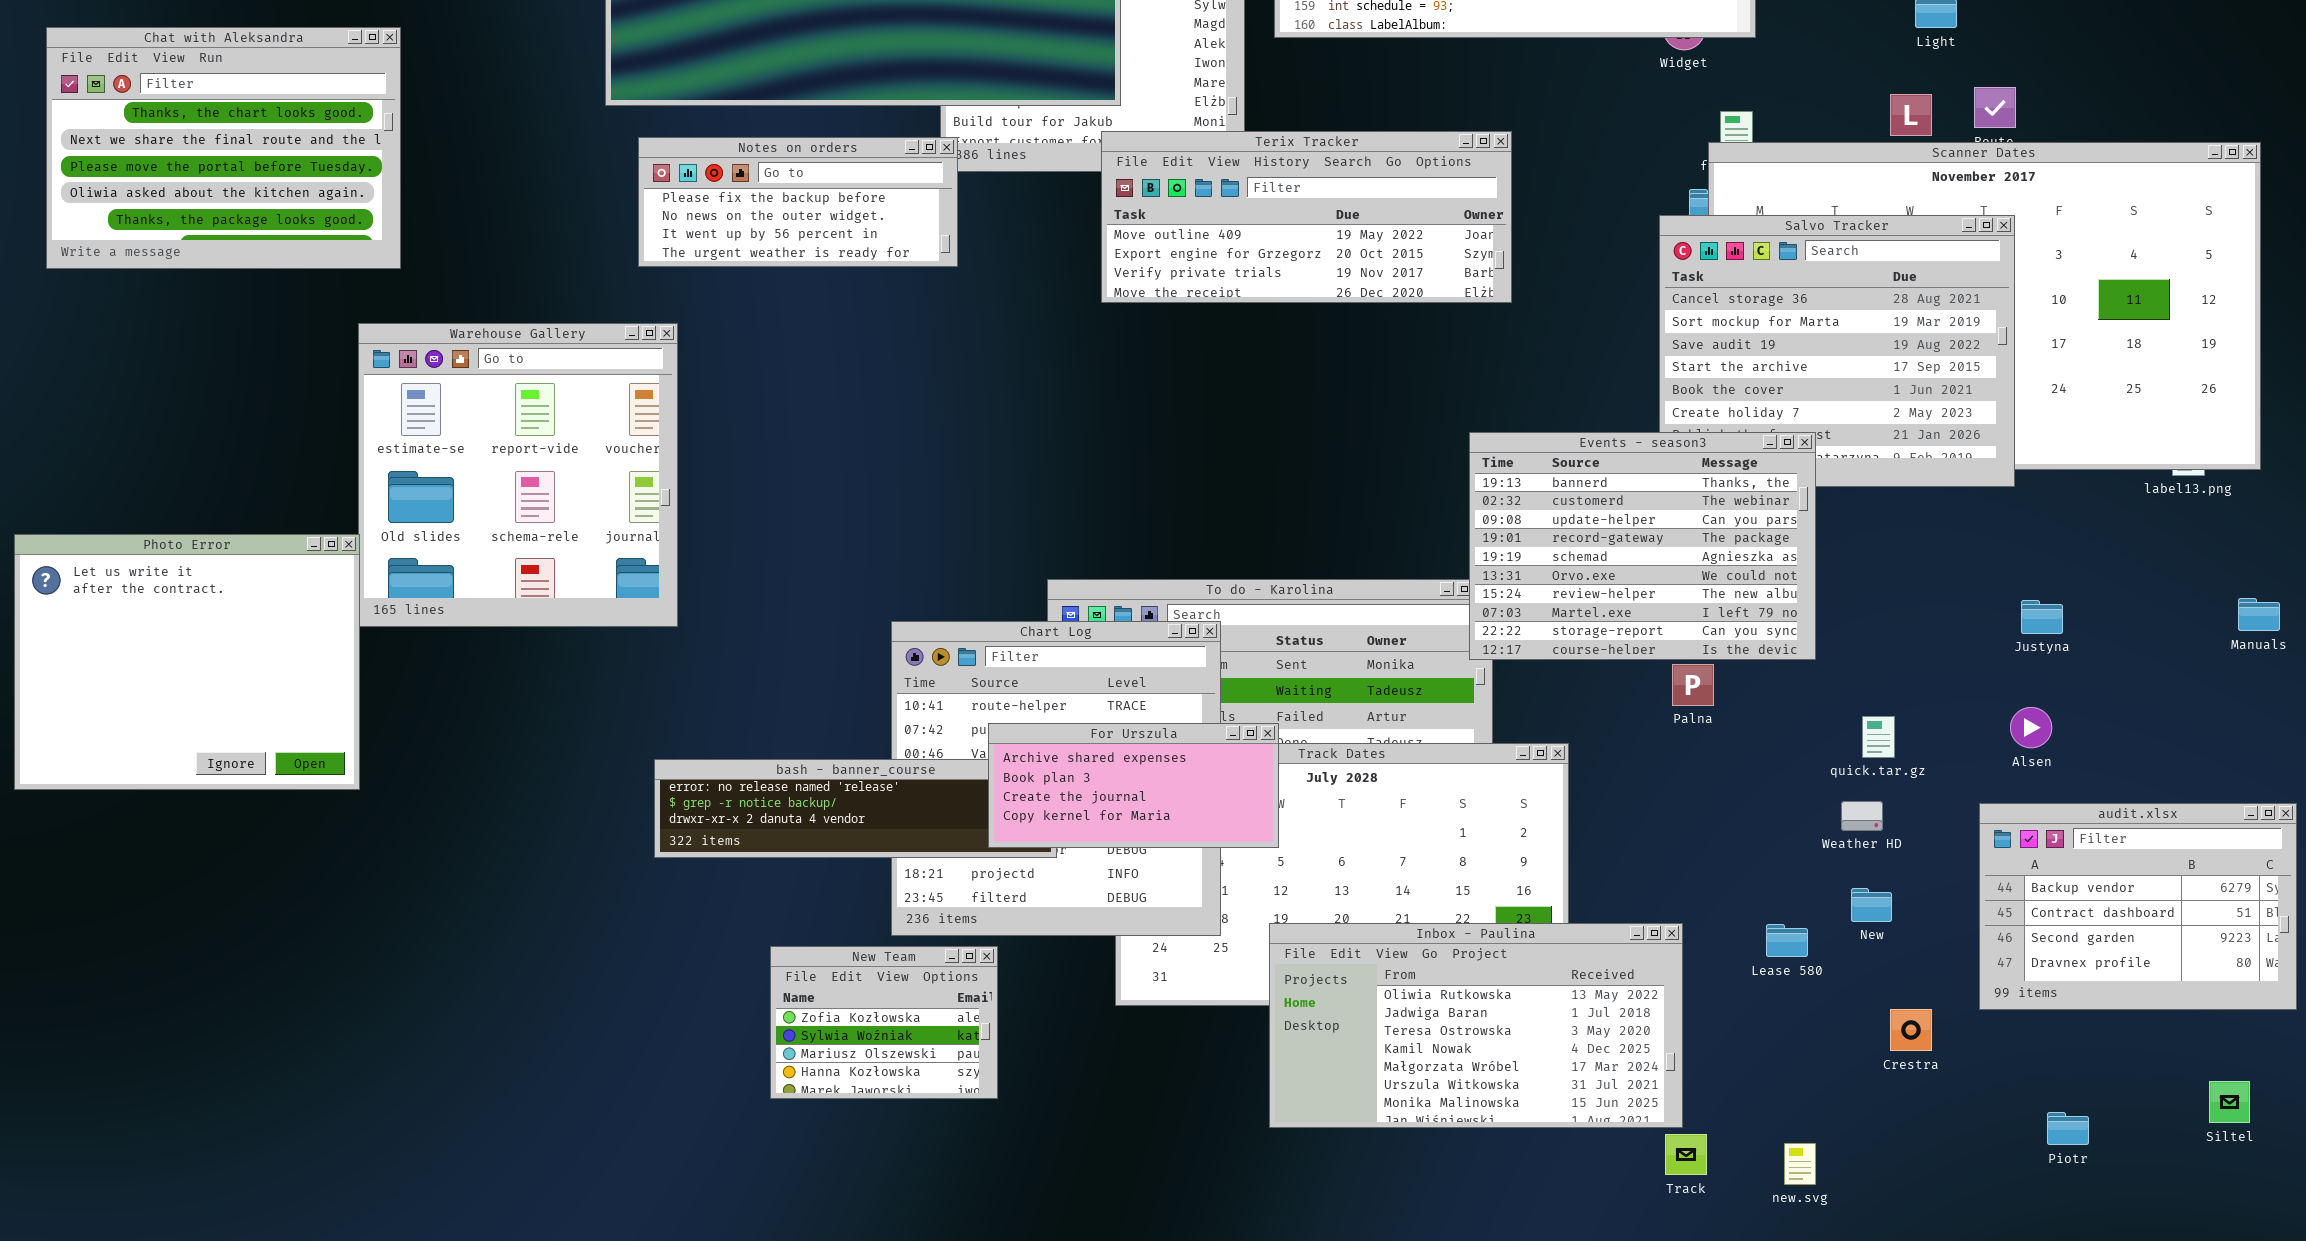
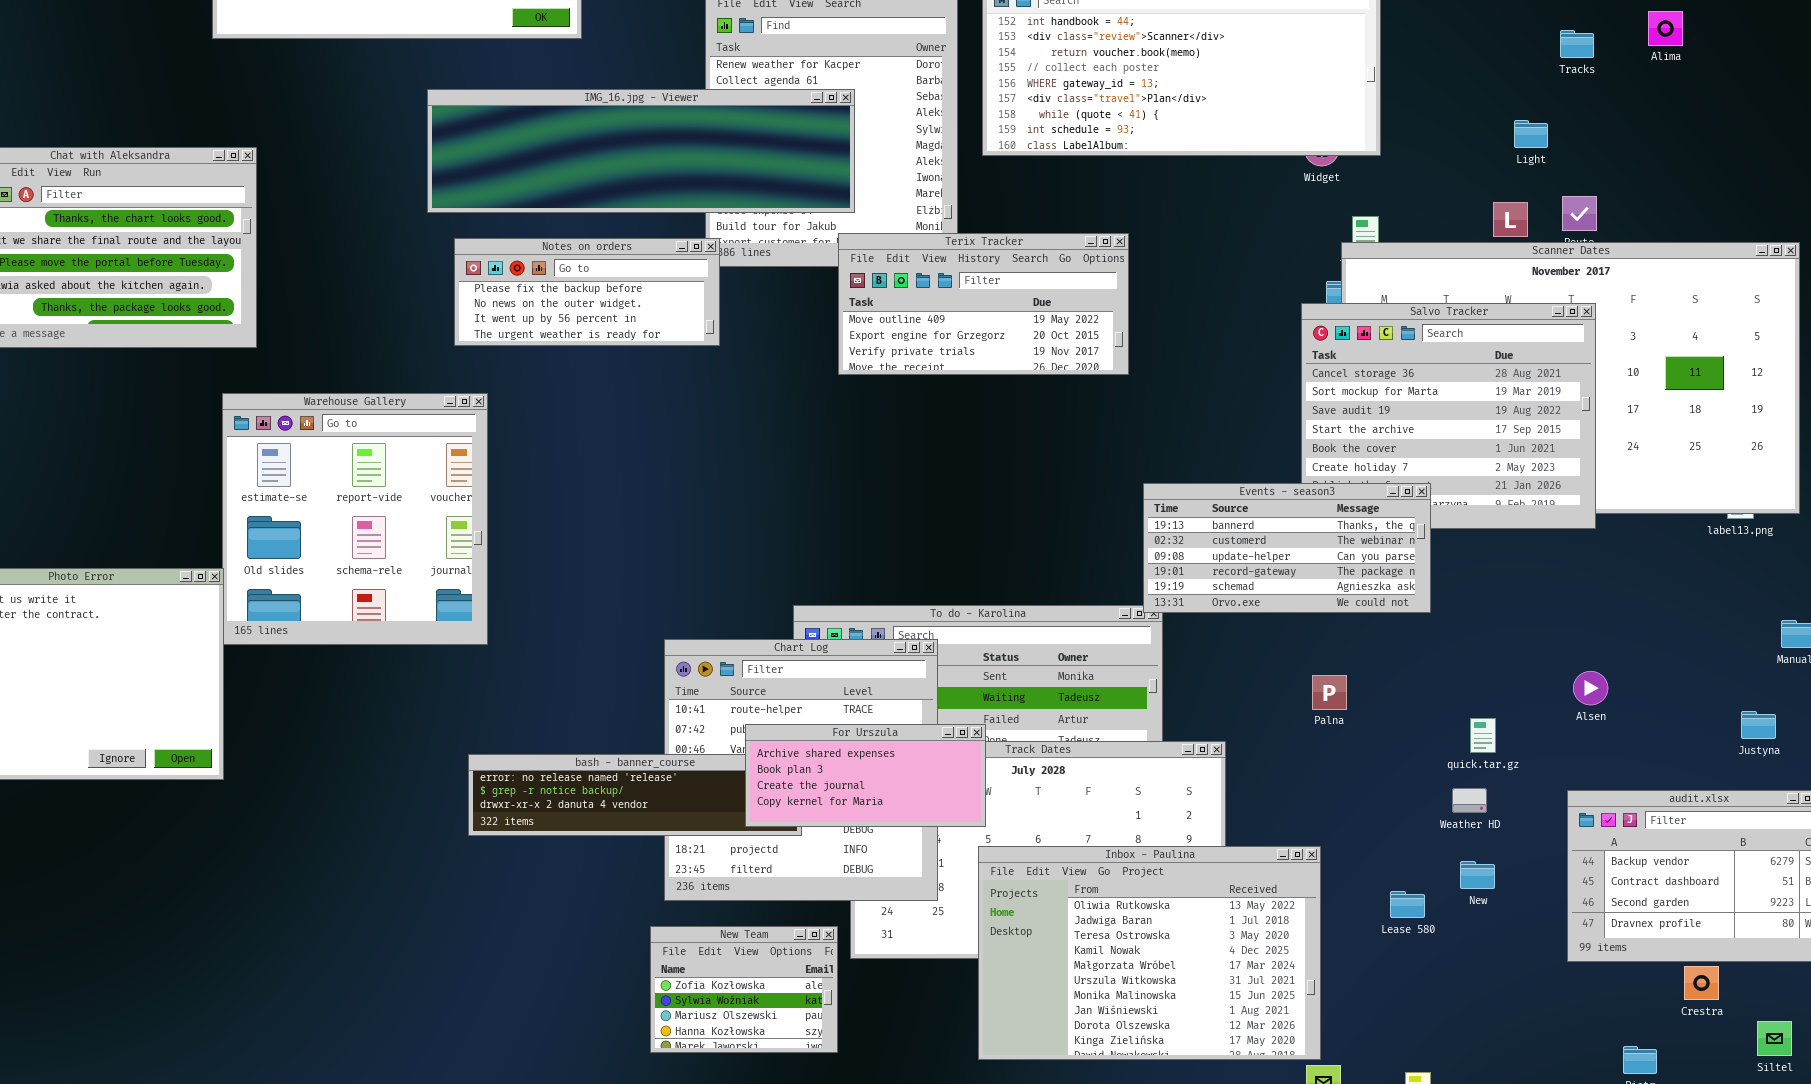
Terix Tracker: [1101,131,1512,303] -> [838,233,1129,375], resized
Events - season3: [1469,432,1816,660] -> [1143,483,1431,613], resized
Justyna: [2021,600,2063,634] -> [1741,711,1776,739], moved
Alsen: [2010,707,2052,748] -> [1573,671,1608,705], moved
Inbox - Paulina: [1269,923,1683,1128] -> [978,846,1321,1060], resized
New Team: [770,946,998,1099] -> [650,926,838,1053], moved
Crestra: [1890,1009,1932,1051] -> [1684,966,1719,1000], moved

